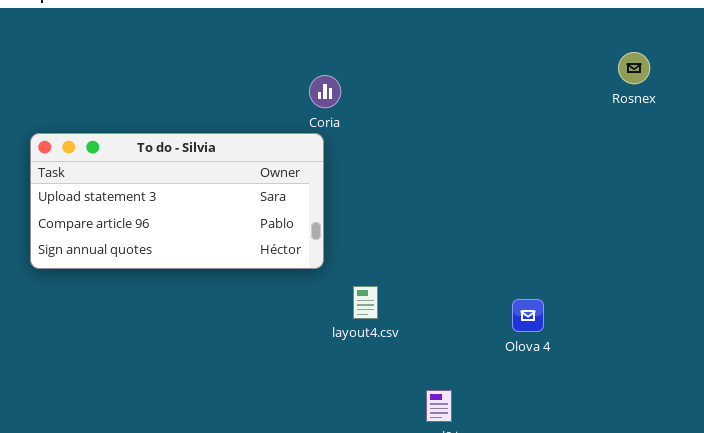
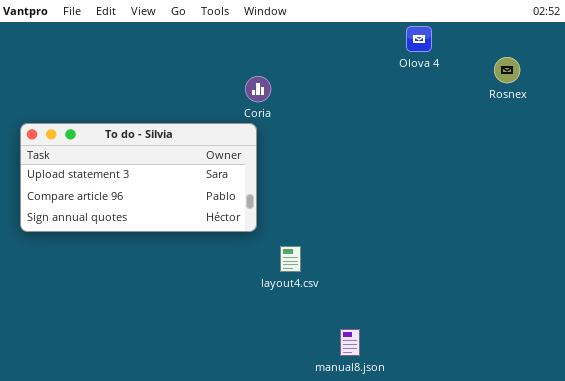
Olova 4: [512,299,544,332] -> [406,26,432,52], moved

